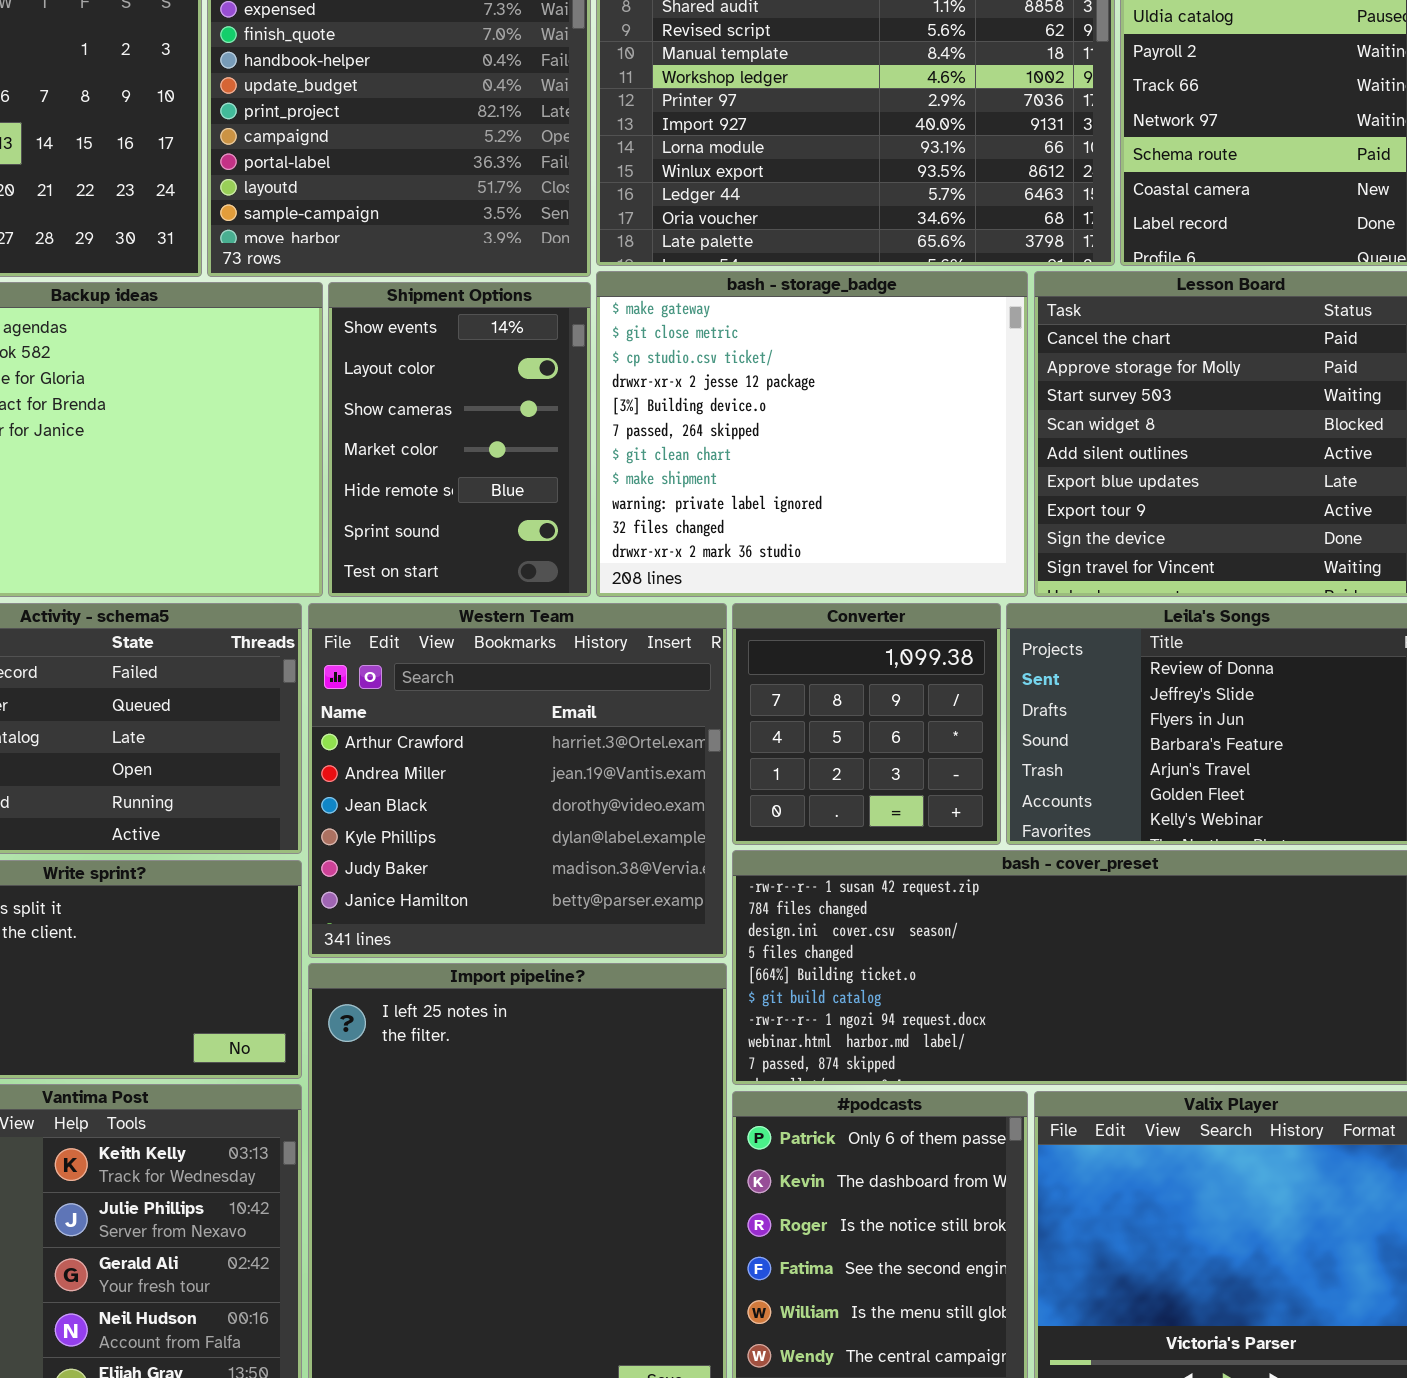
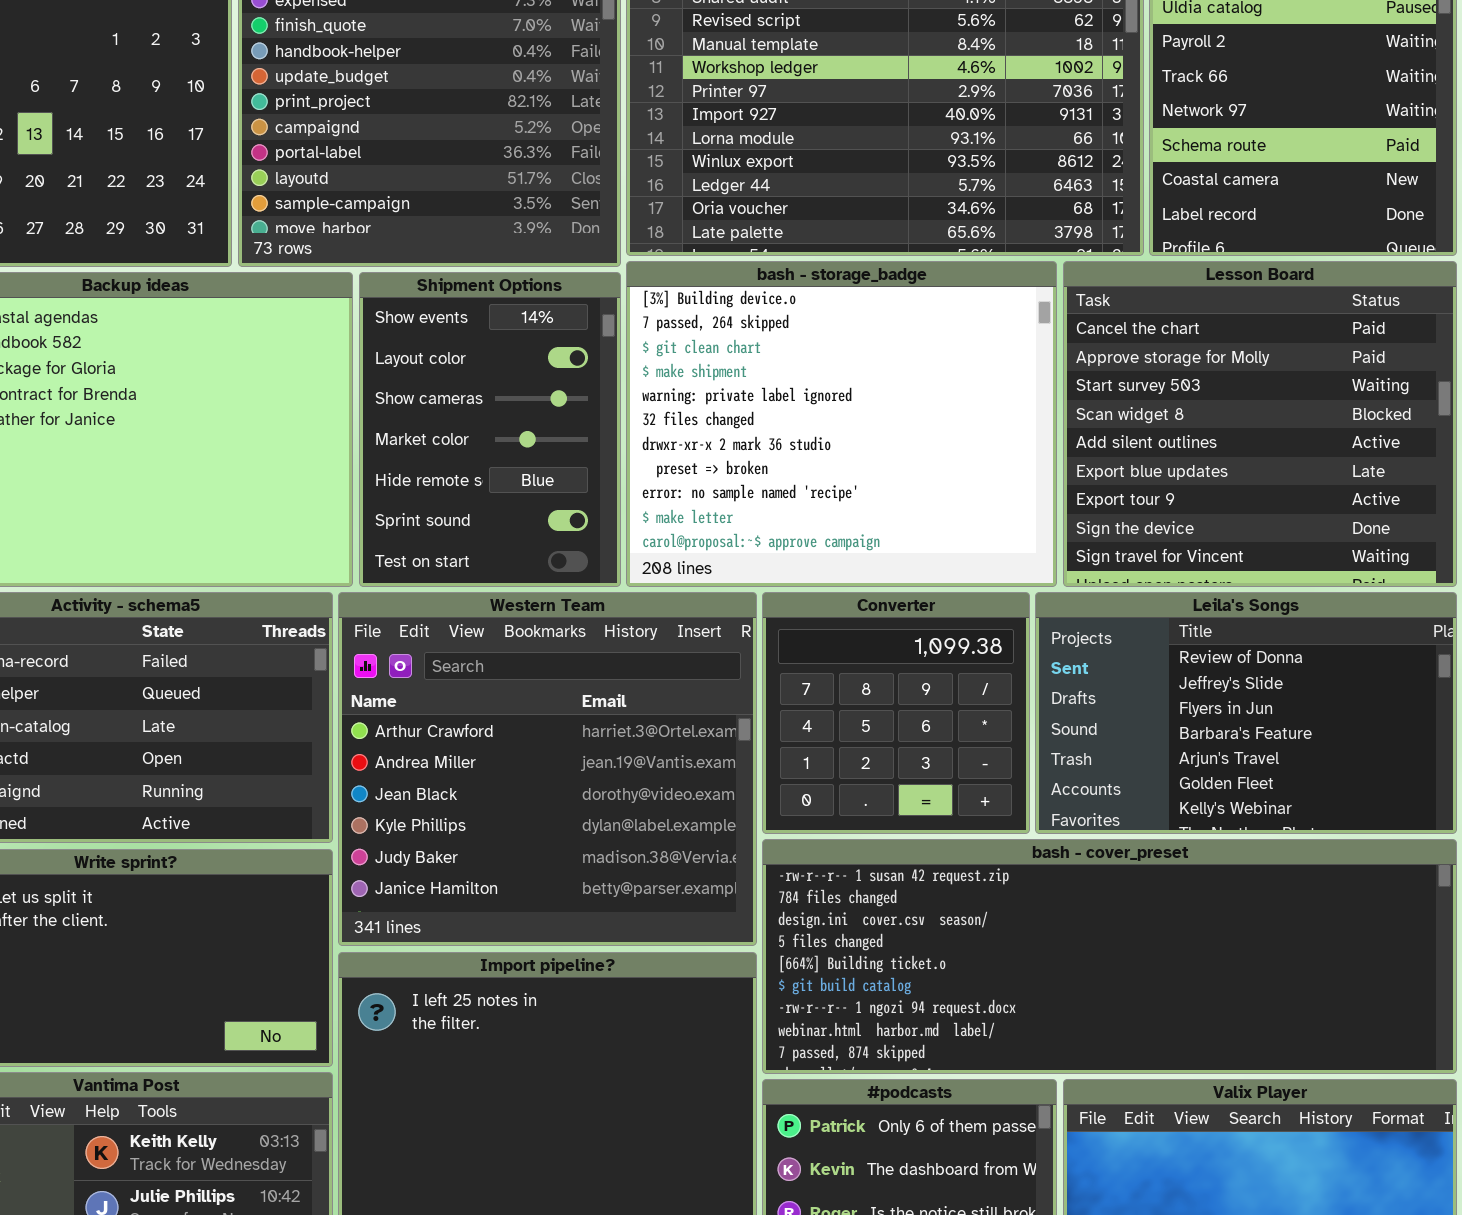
bash - storage_badge: [596,271,1028,597] -> [626,261,1057,587], scrolled down 4 rows

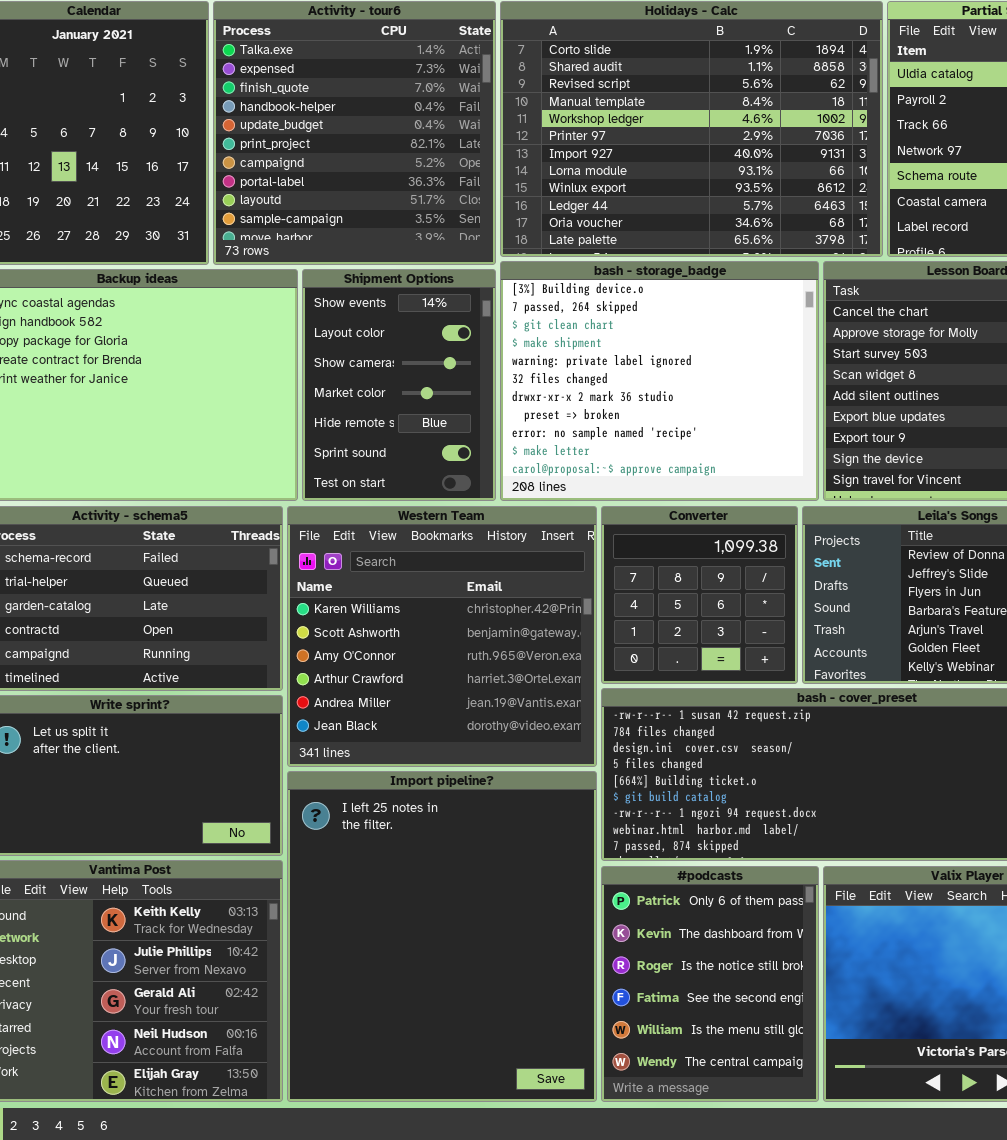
Western Team: [338,592,757,946] -> [287,506,597,767], scrolled up 3 rows

